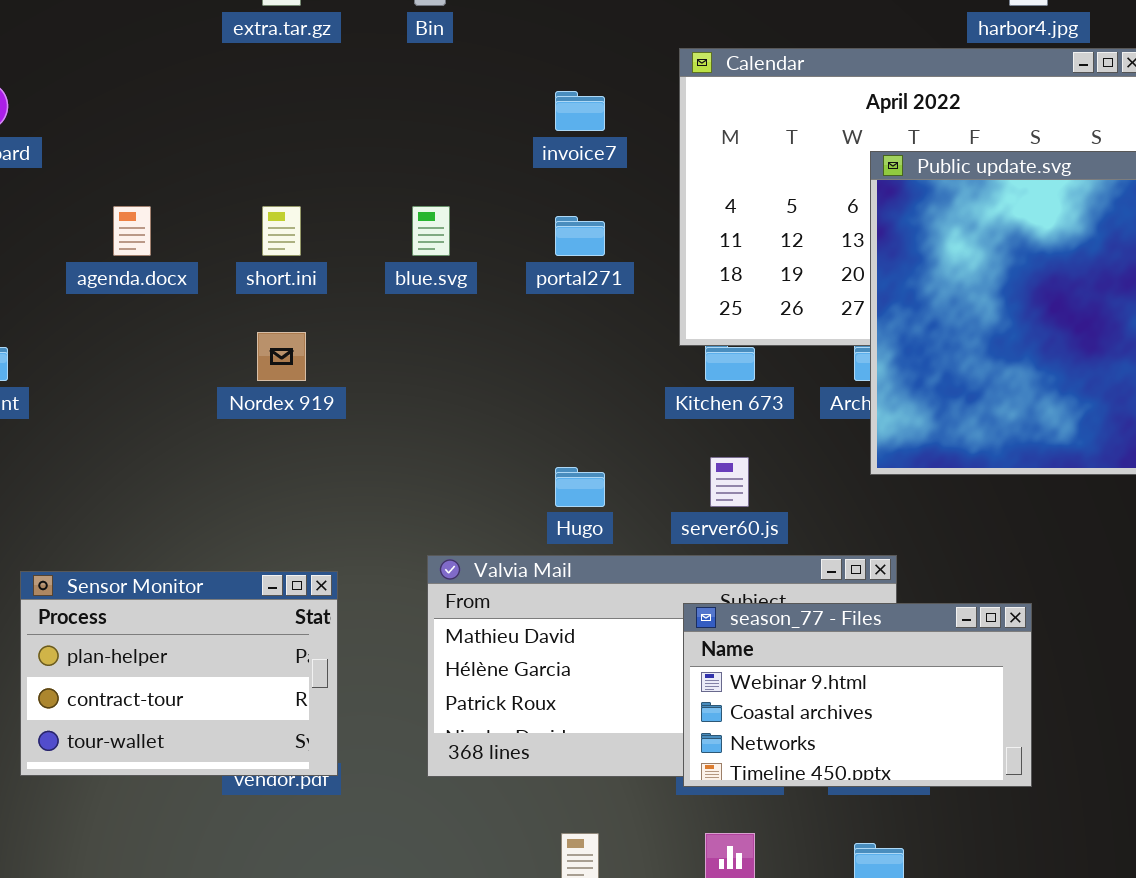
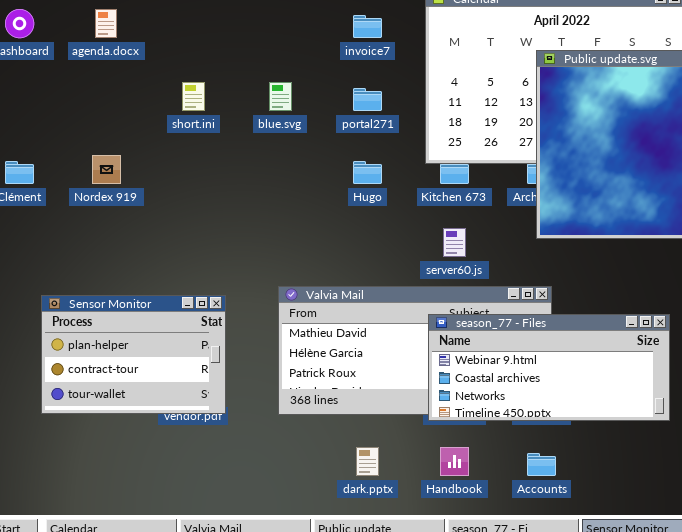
agenda.docx: [113,206,151,256] -> [95,9,117,38], moved
Nordex 919: [257,332,306,381] -> [92,155,121,184], moved
Hugo: [555,467,605,507] -> [353,161,382,184], moved
season_77 - Files: [683,603,1032,787] -> [428,314,670,421], resized

